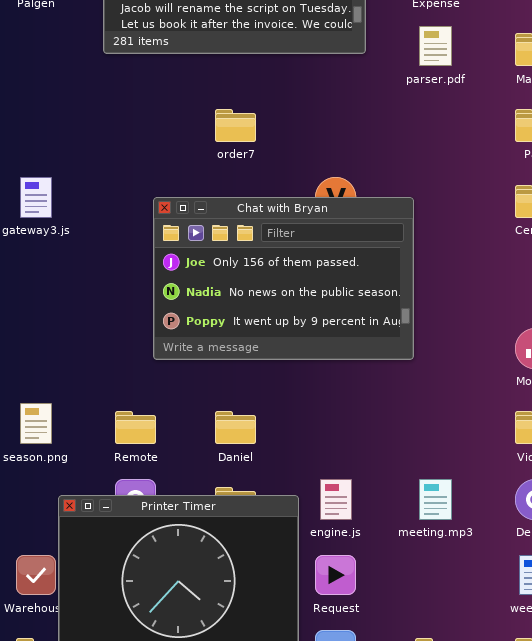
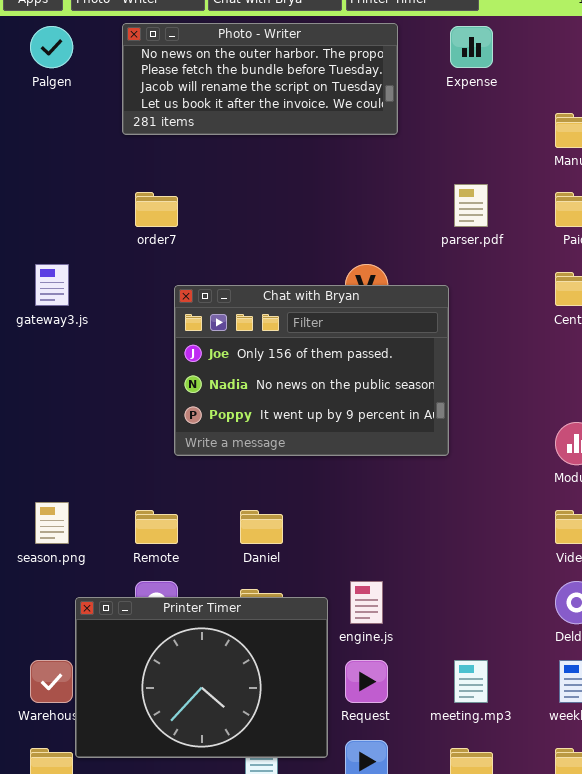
parser.pdf: [419,26,452,66] -> [454,184,488,227], moved
order7: [215,109,256,142] -> [135,192,178,227], moved
meeting.mp3: [419,479,452,520] -> [454,660,488,703], moved

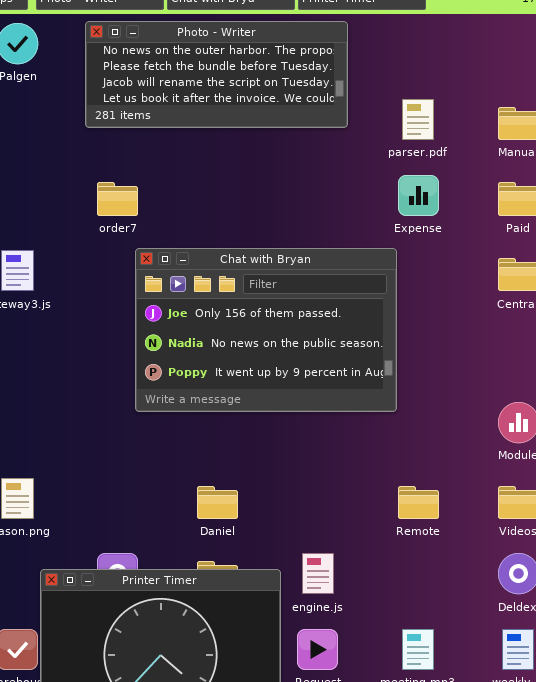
Expense: [450,26,493,68] -> [398,175,439,216], moved
parser.pdf: [454,184,488,227] -> [402,99,434,140], moved
Chat with Bryan: [174,285,449,456] -> [135,248,397,412], moved
Remote: [135,510,178,544] -> [398,486,439,519], moved

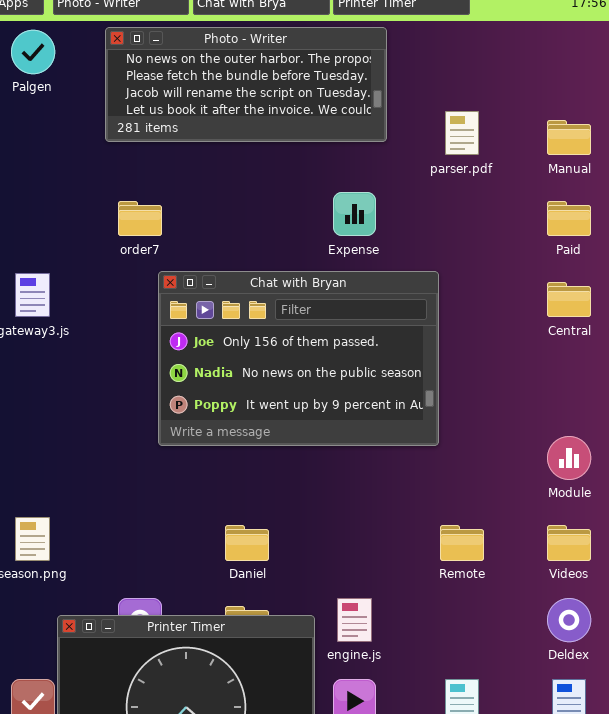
Expense: [398,175,439,216] -> [333,192,376,236], moved

